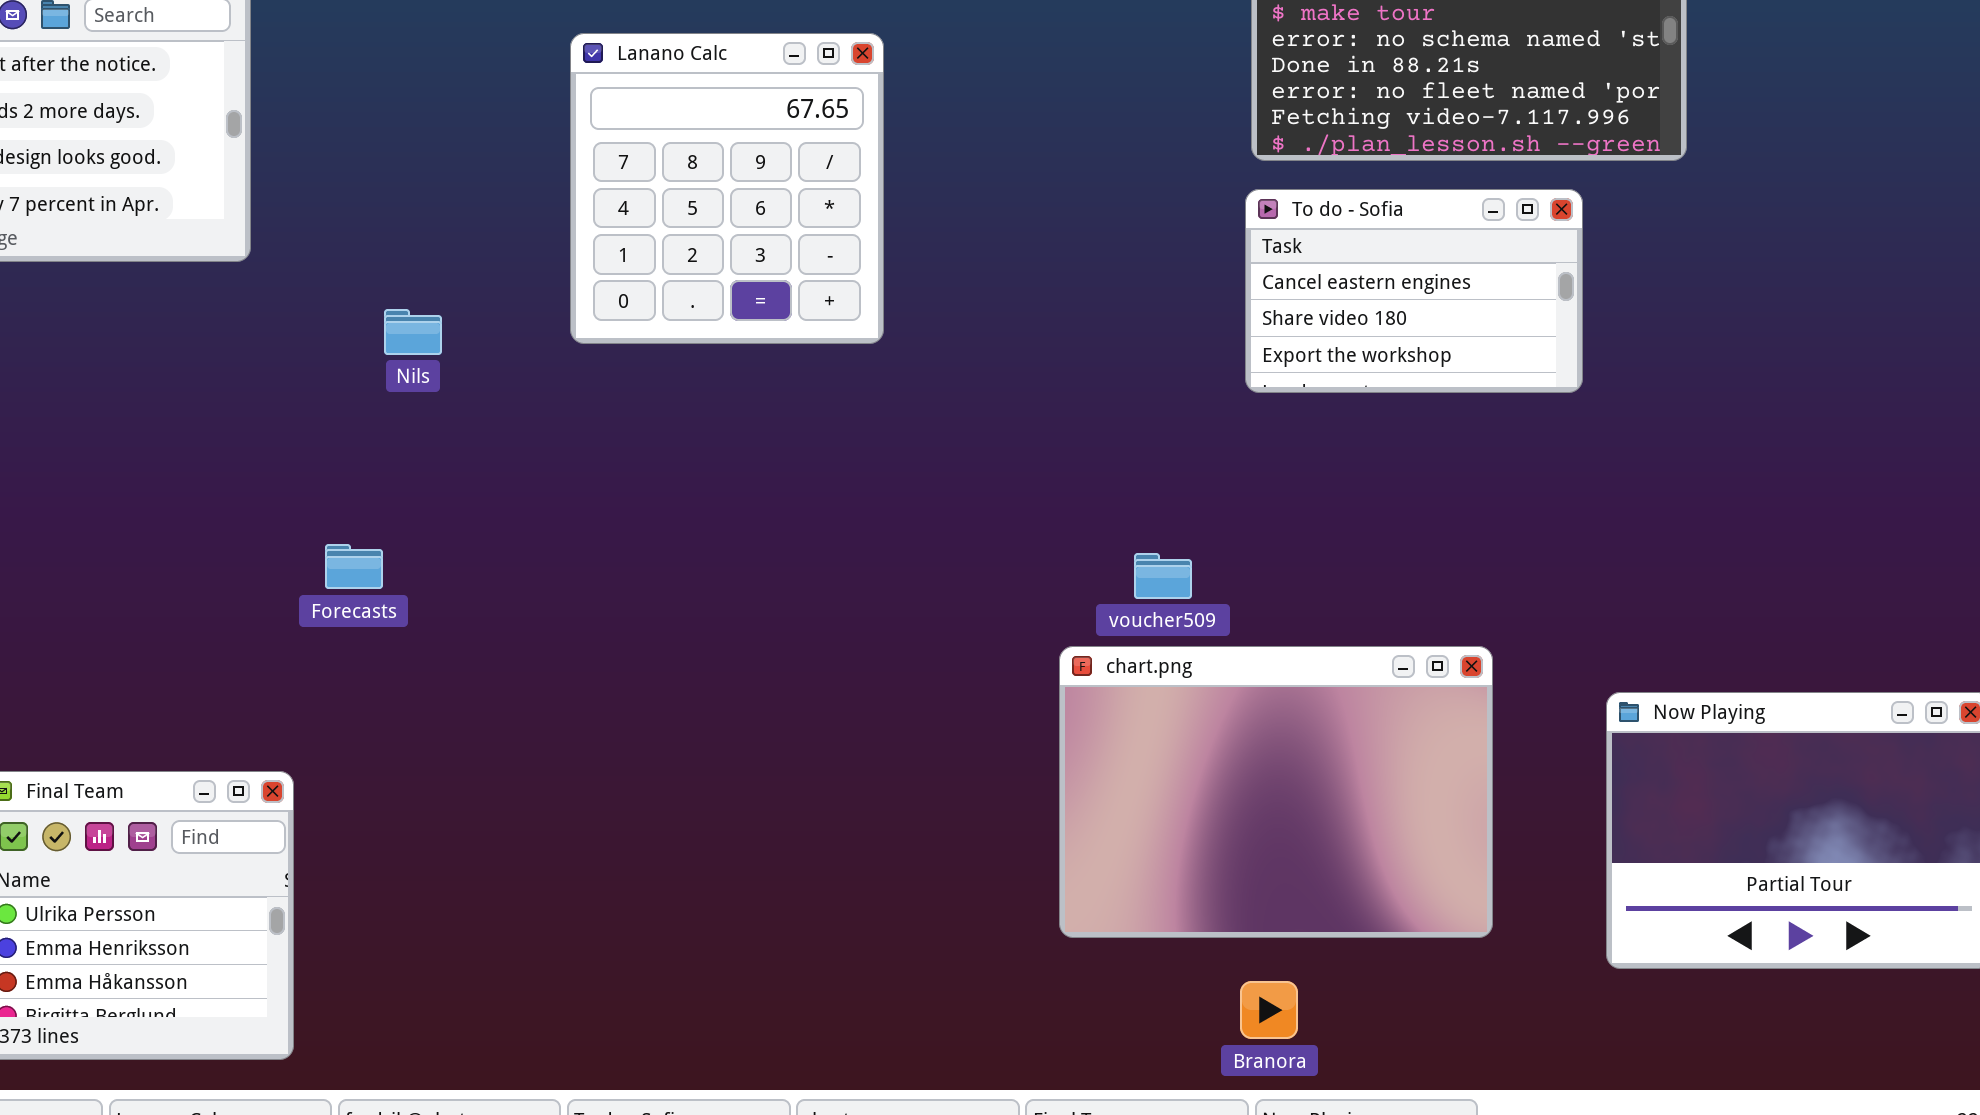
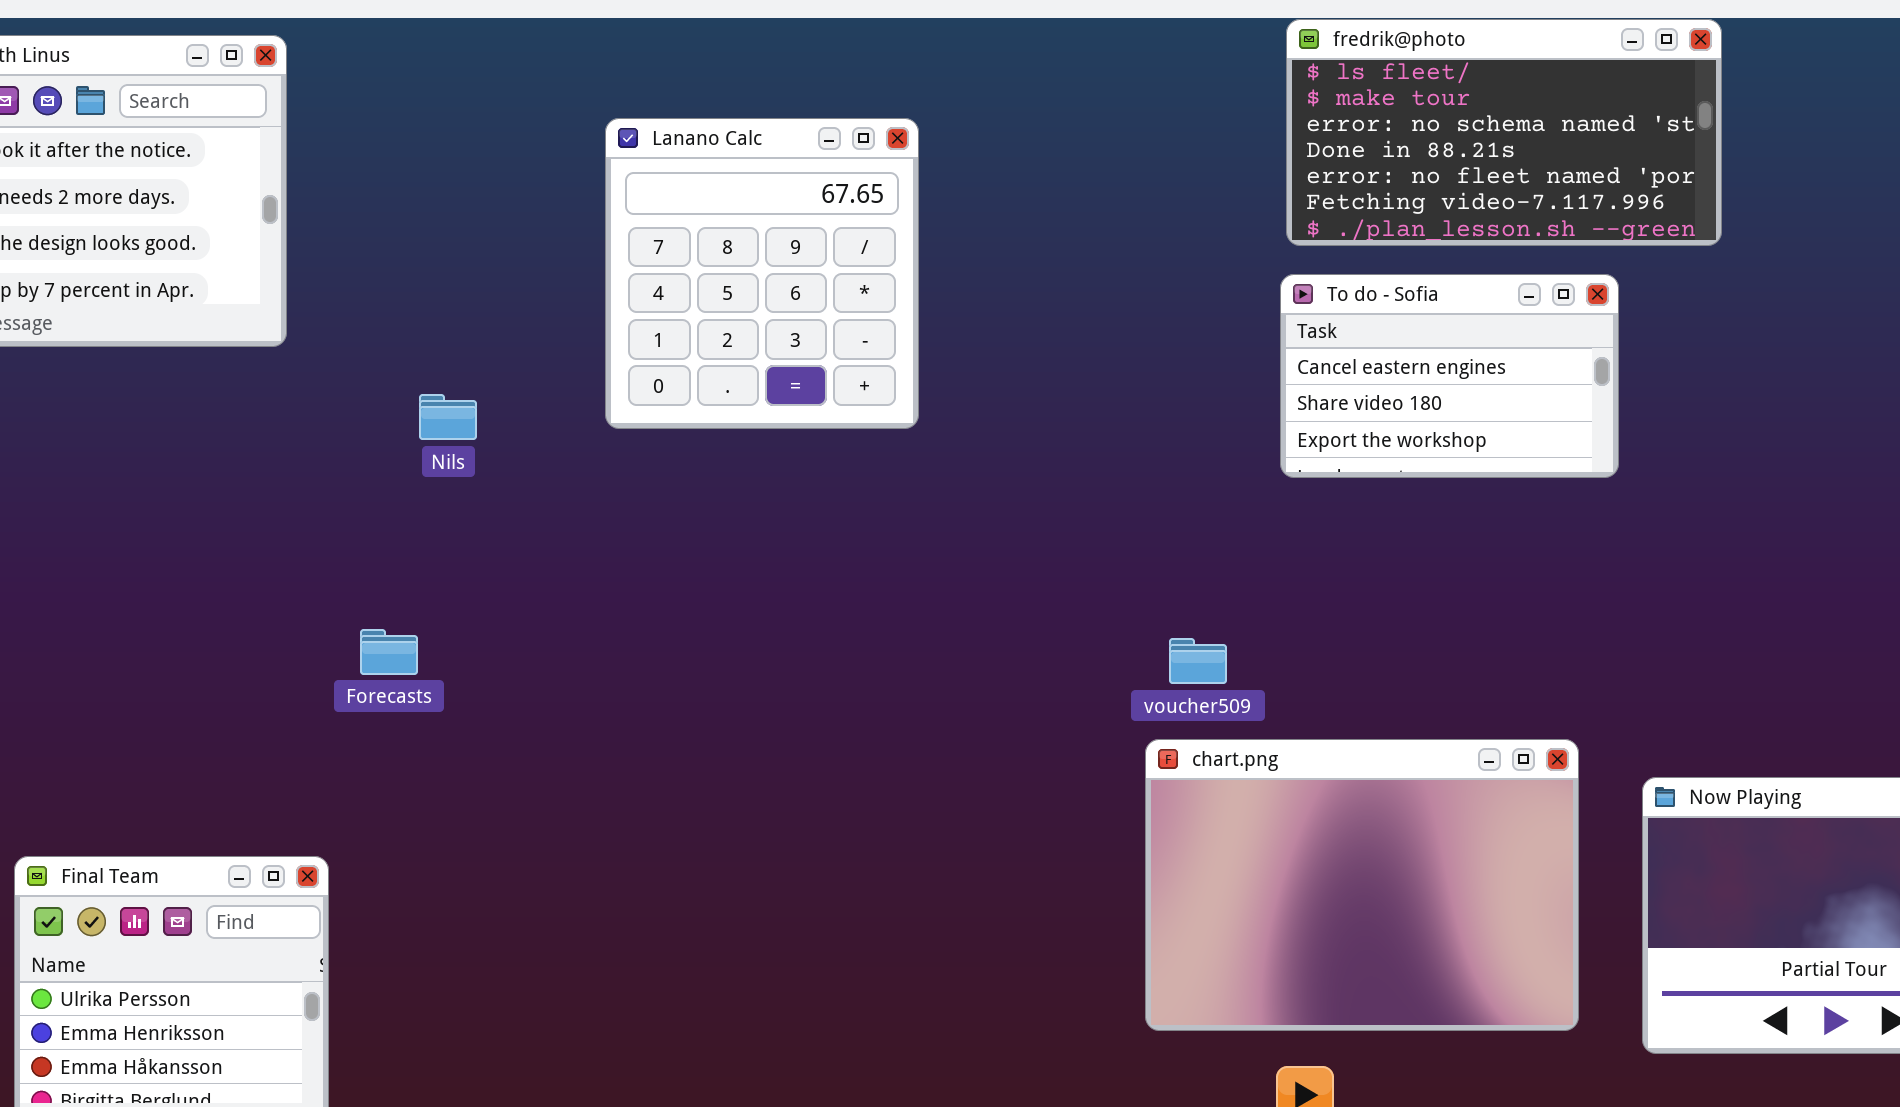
chart.png: [1059,646,1493,938] -> [1145,739,1579,1031], moved

